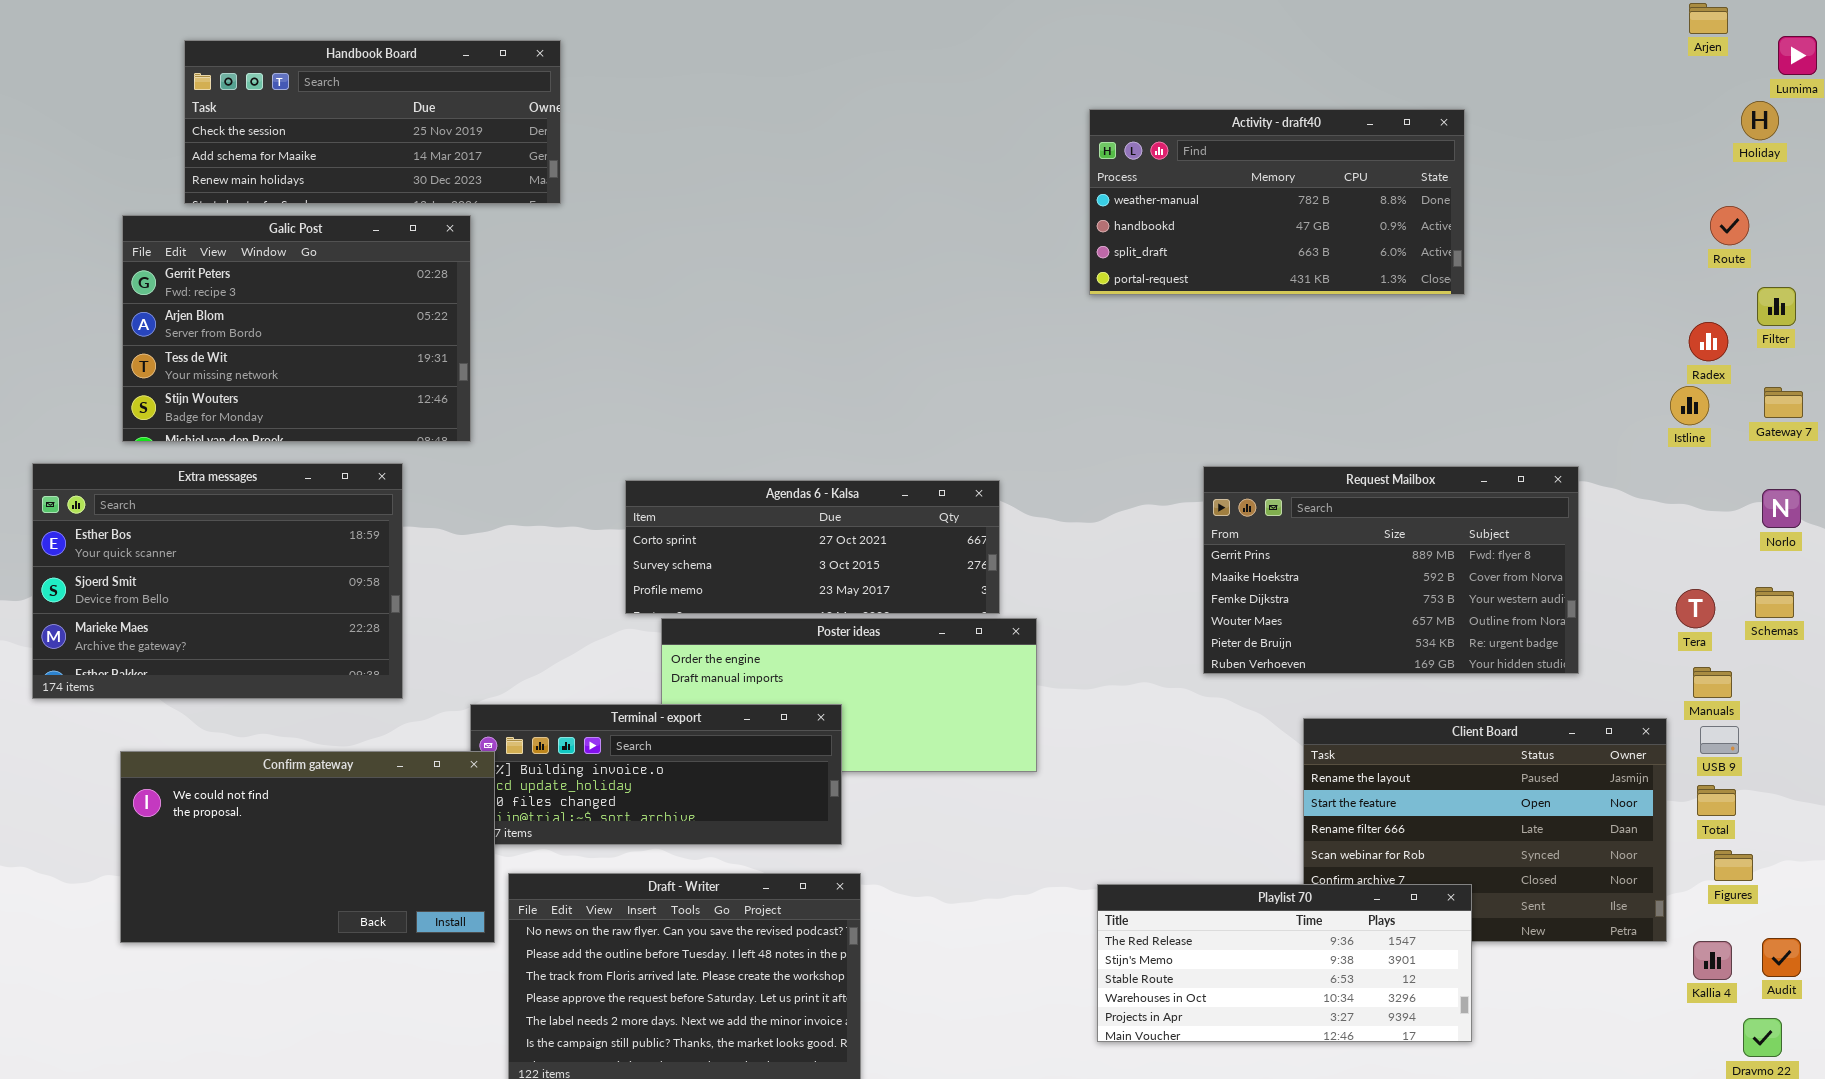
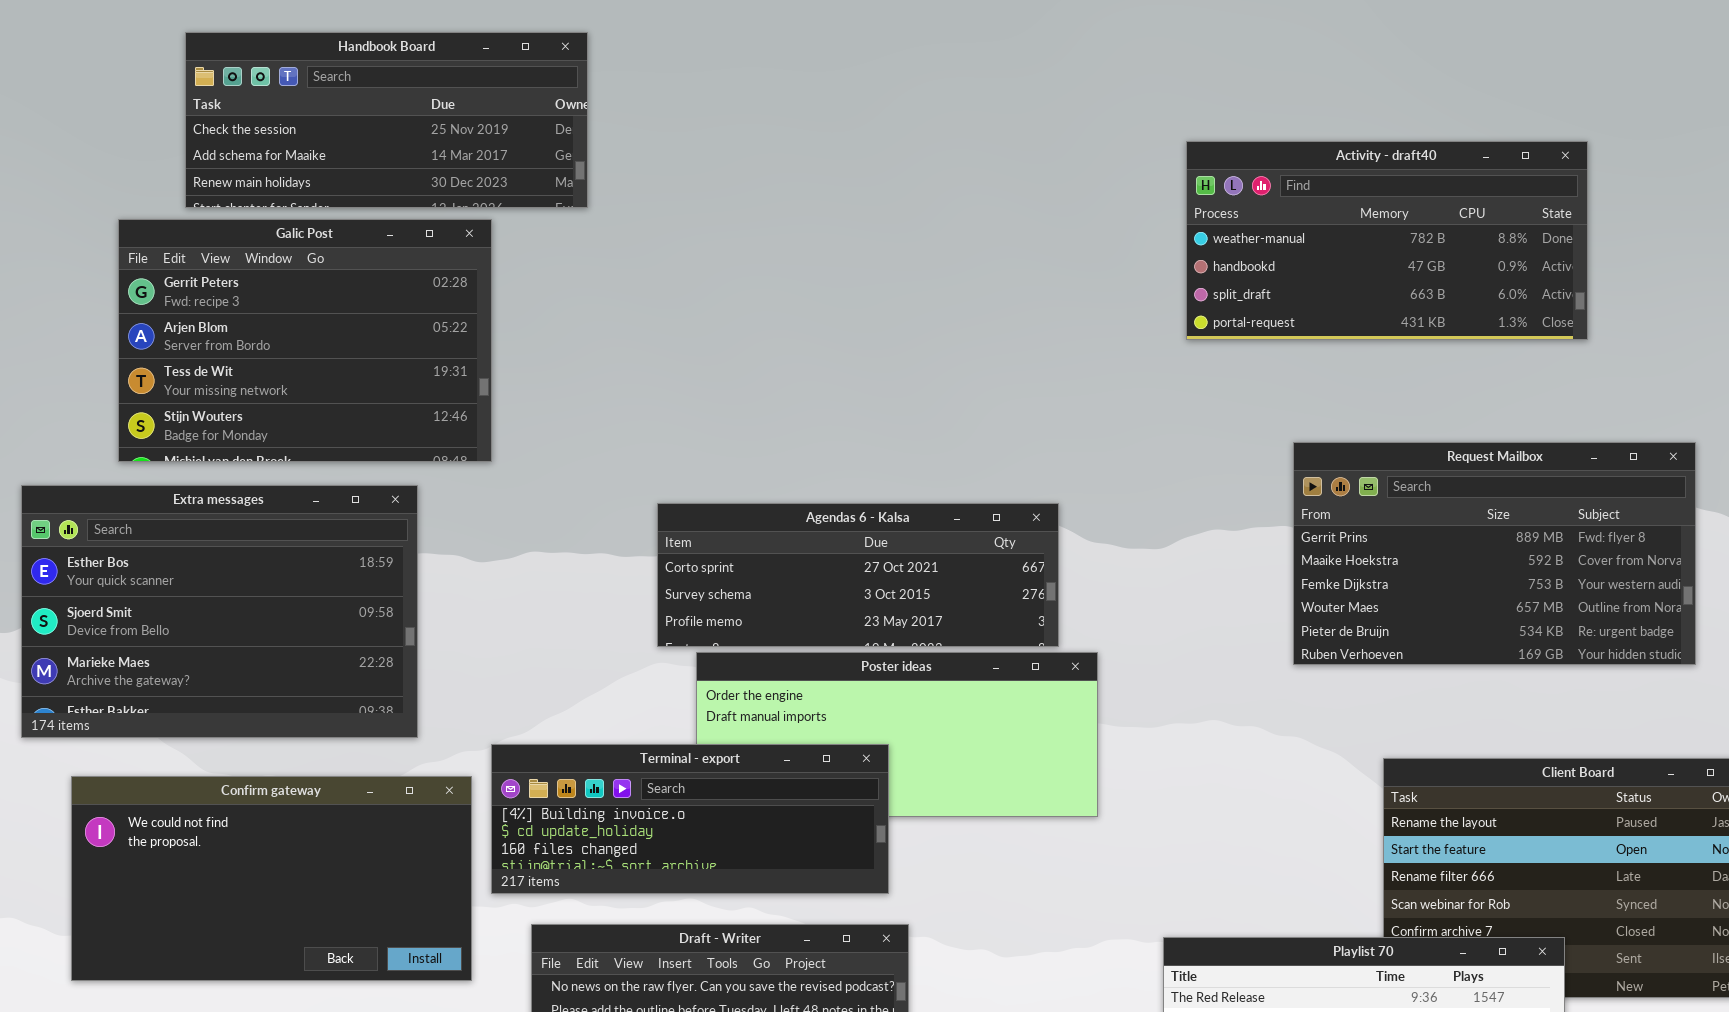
Activity - draft40: [1089,109,1465,295] -> [1186,141,1588,340], moved
Request Mailbox: [1203,466,1579,674] -> [1293,442,1696,665], moved
Confirm gateway: [120,751,495,943] -> [71,776,472,981], moved

